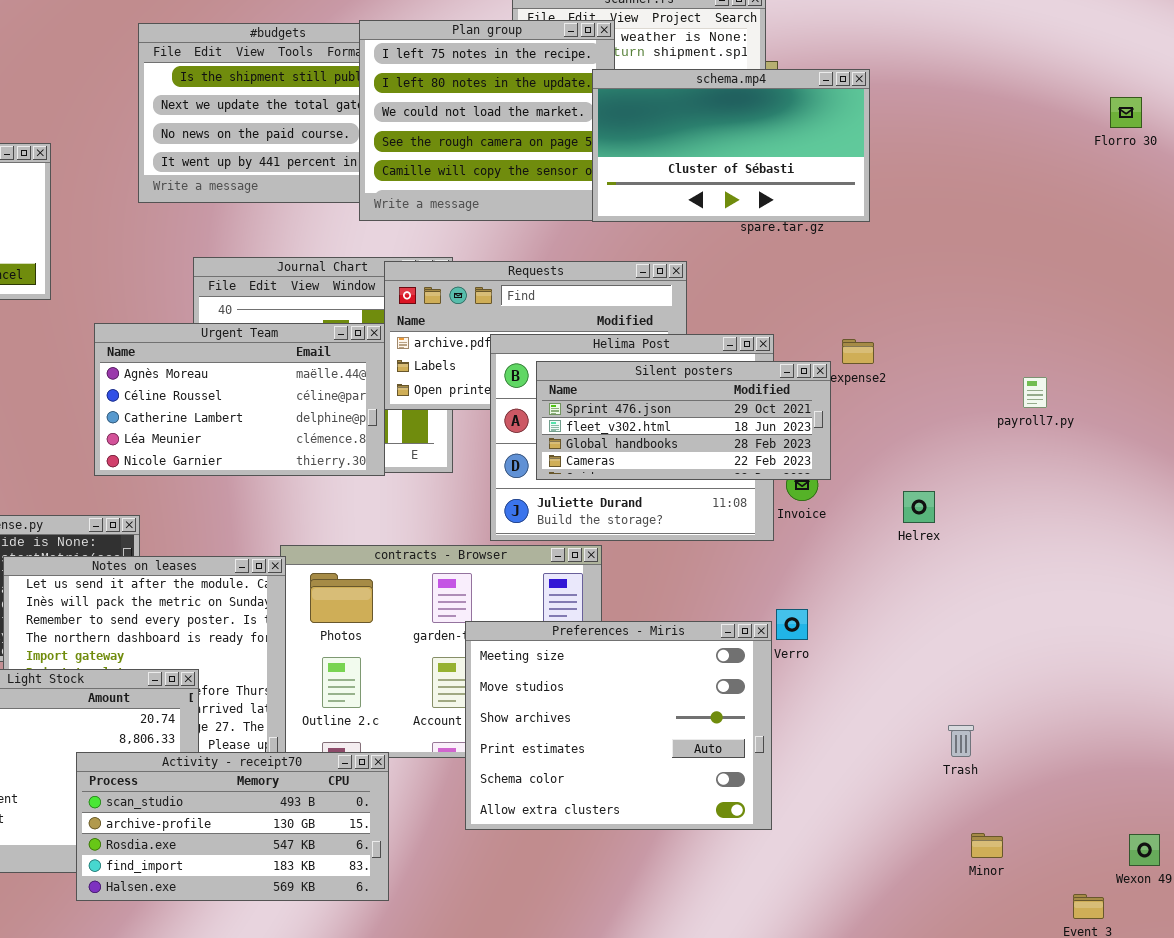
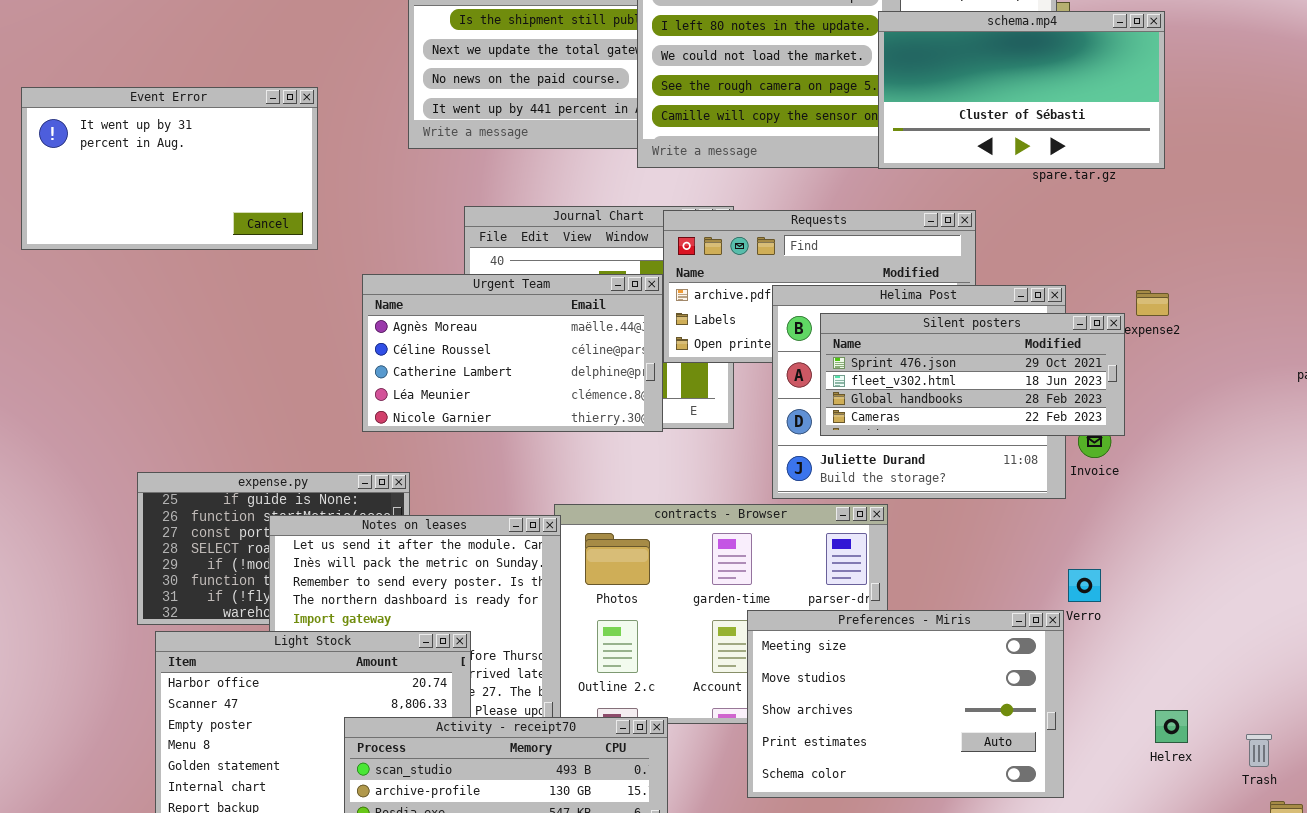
Helrex: [903,491,935,523] -> [1155,710,1188,743], moved
Preferences - Miris: [465,621,772,830] -> [747,610,1064,798], resized
Trash: [948,725,974,757] -> [1246,734,1272,767], moved

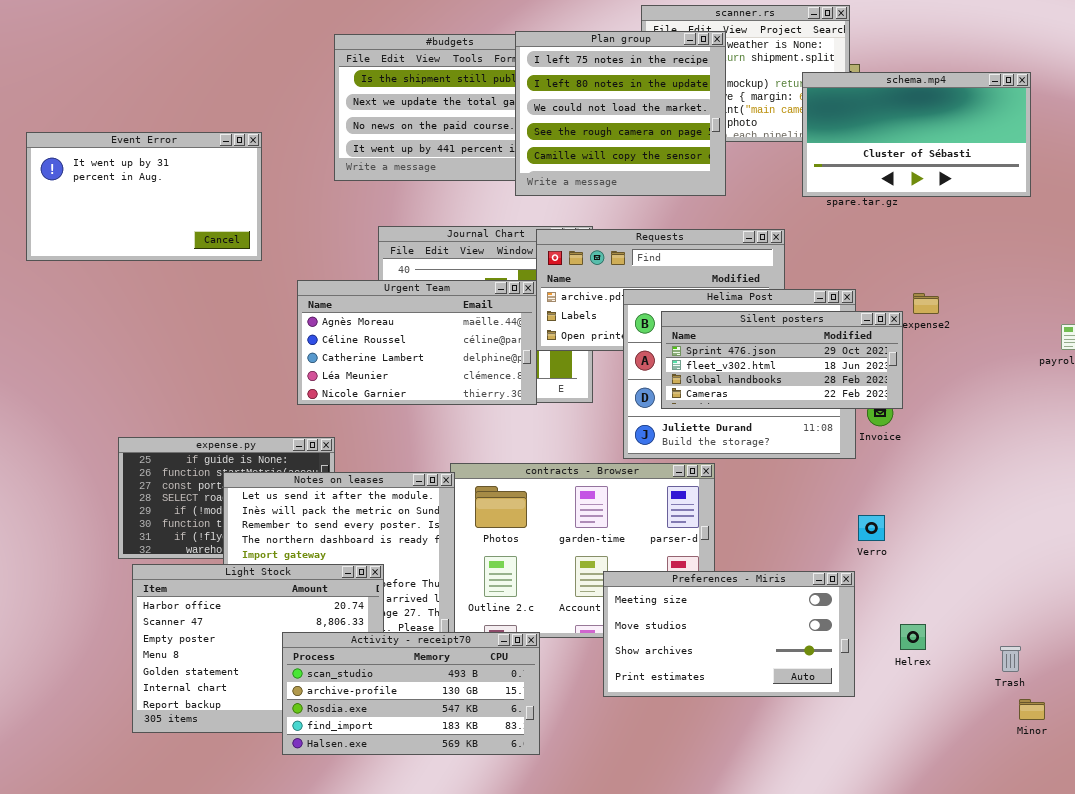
schema.mp4: [878,11,1165,169] -> [802,72,1031,197], moved
Preferences - Miris: [747,610,1064,798] -> [603,571,855,697], resized
Helrex: [1155,710,1188,743] -> [900,624,926,650], moved

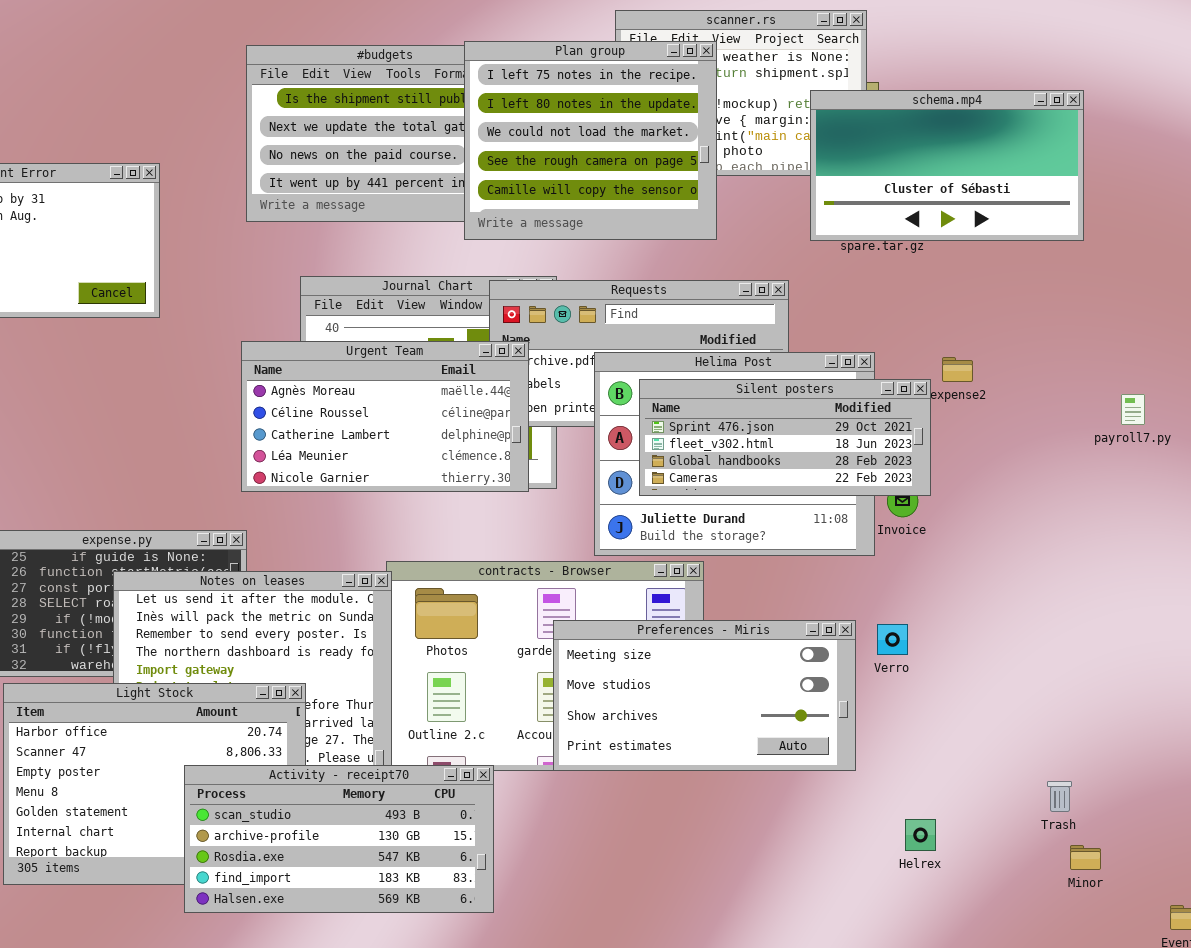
Urgent Team: [297,280,537,405] -> [241,341,529,492], moved
Preferences - Miris: [603,571,855,697] -> [553,620,856,771], moved
Helrex: [900,624,926,650] -> [905,819,936,851], moved

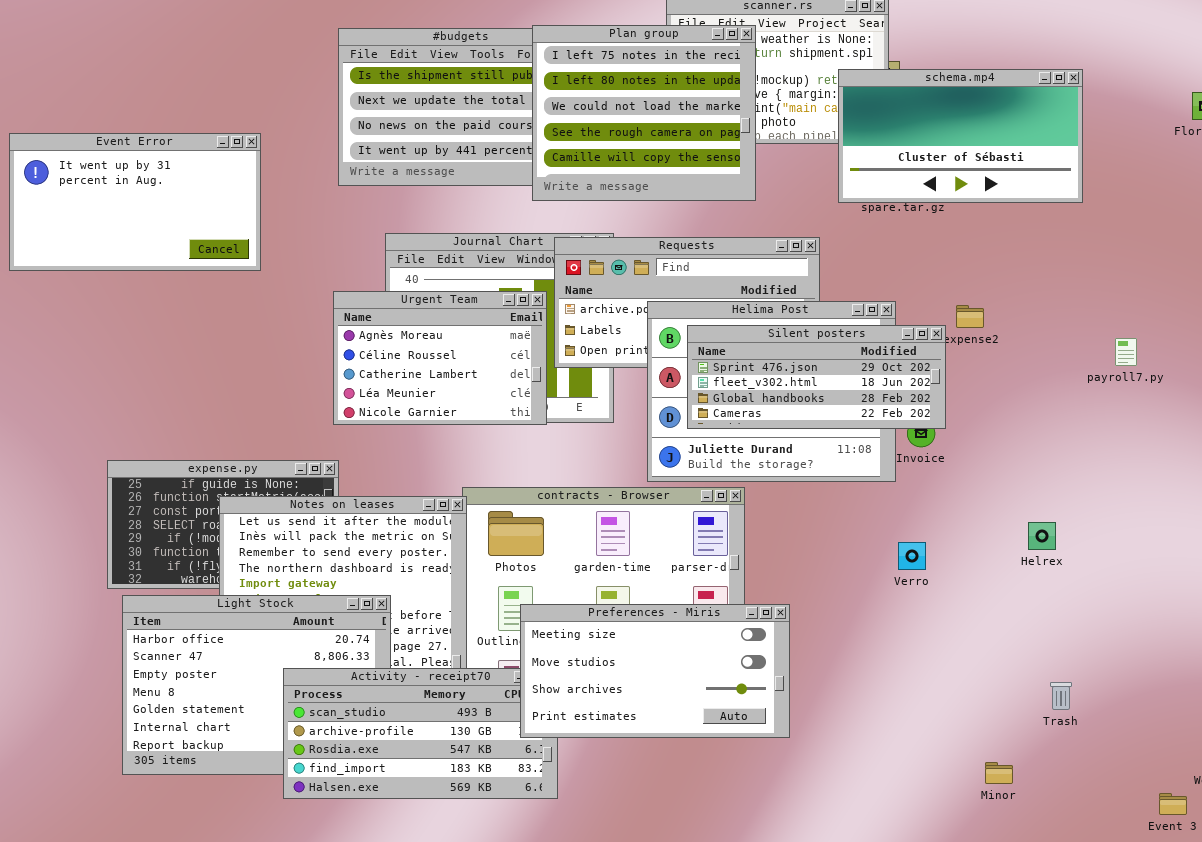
Urgent Team: [241,341,529,492] -> [333,291,547,425], resized
Preferences - Miris: [553,620,856,771] -> [520,604,790,738], moved
Helrex: [905,819,936,851] -> [1028,522,1056,550], moved
Minor: [1070,845,1101,870] -> [985,762,1013,784], moved

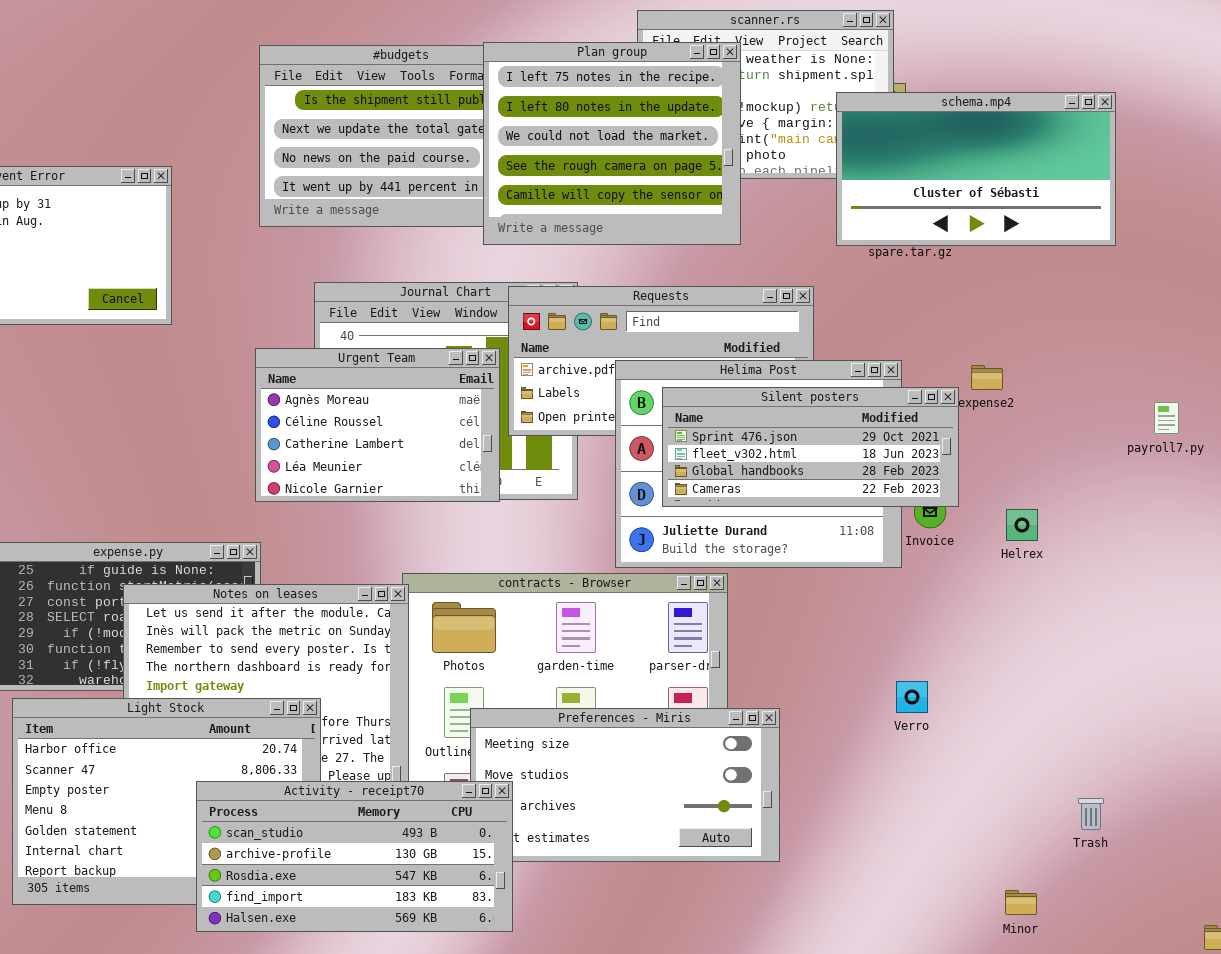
Helrex: [1028,522,1056,550] -> [1006,509,1038,541], moved
Verro: [898,542,926,570] -> [896,681,928,713], moved
Activity - receipt70: [283,668,558,799] -> [196,781,513,932], raised

